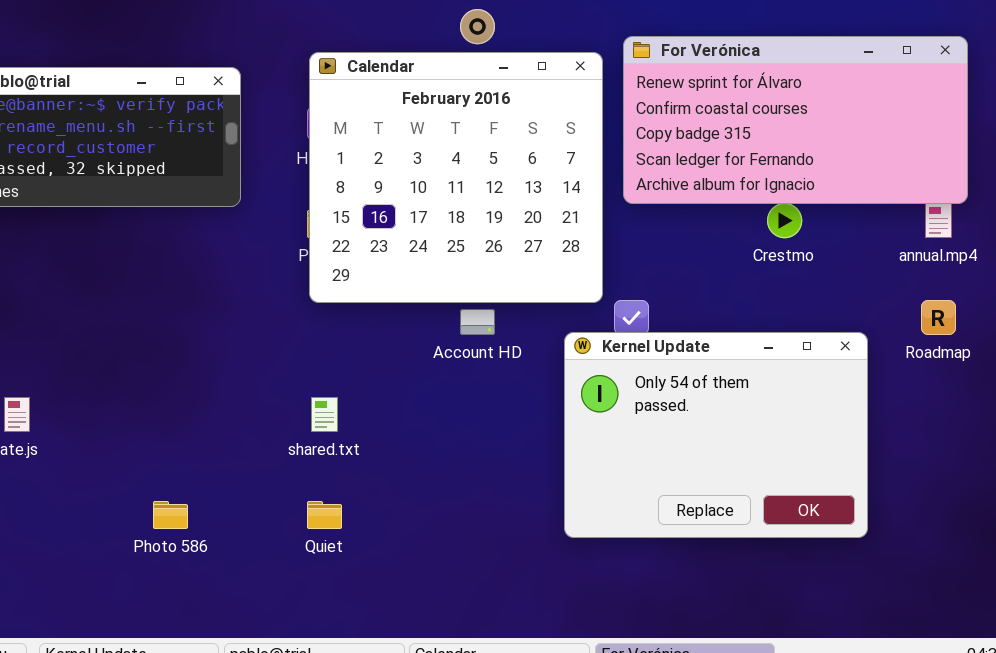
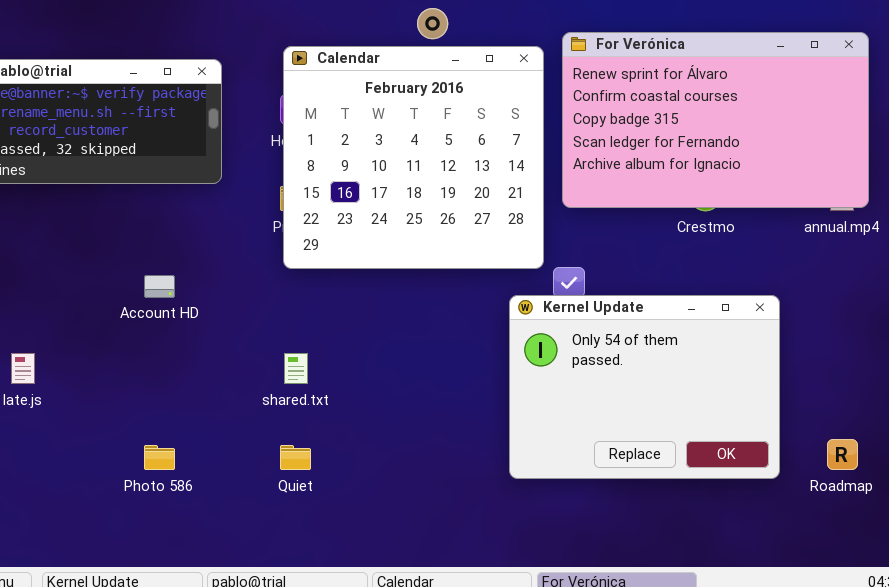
For Verónica: [623,36,968,204] -> [562,32,869,208], resized
Roadmap: [921,300,956,335] -> [827,439,858,470], moved
Account HD: [460,309,495,335] -> [144,275,175,298], moved

